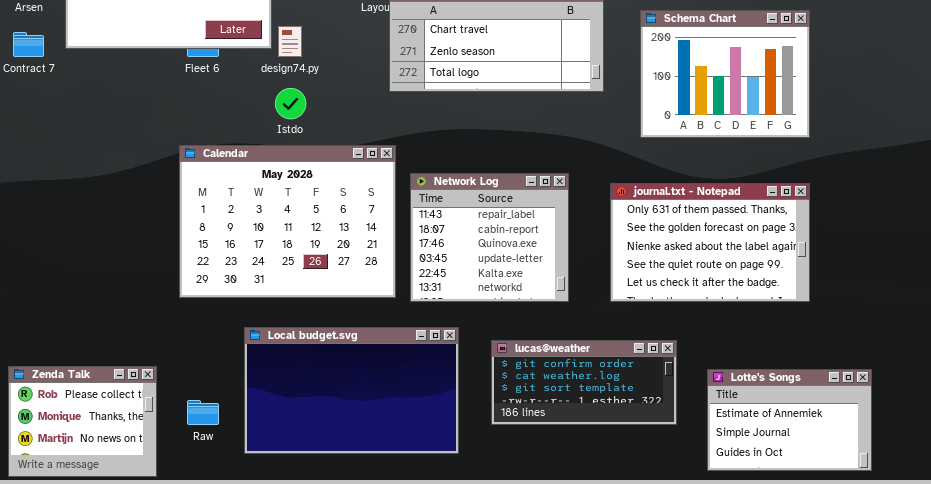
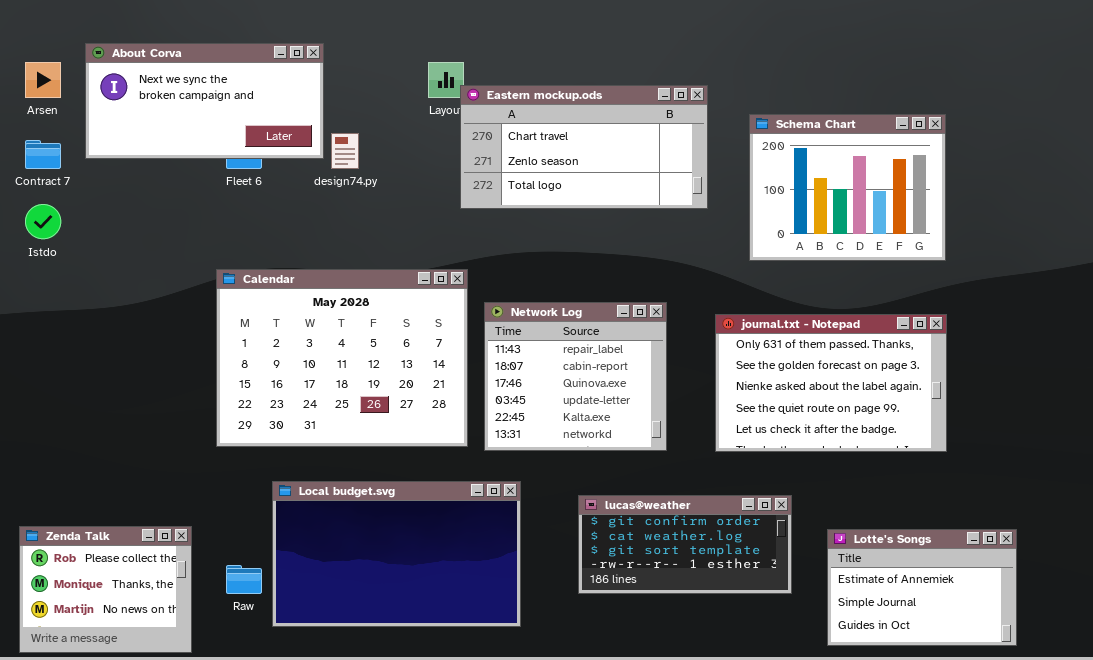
Istdo: [275,88,306,119] -> [25,204,61,239], moved
Local budget.svg: [244,327,459,454] -> [272,481,521,627], moved

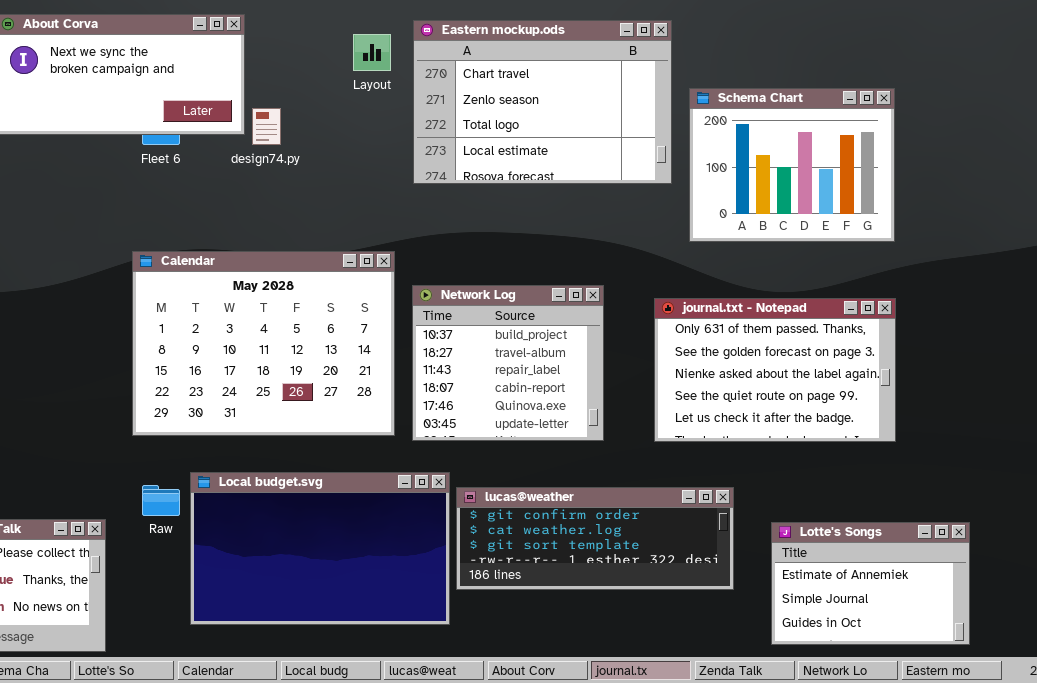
Eastern mockup.ods: [460,85,708,209] -> [413,20,672,184], moved, resized
Network Log: [484,302,667,451] -> [412,285,604,441], scrolled up 2 rows
lucas@weather: [578,495,792,594] -> [456,487,734,590], resized
Raw: [226,565,262,594] -> [142,485,180,516], moved

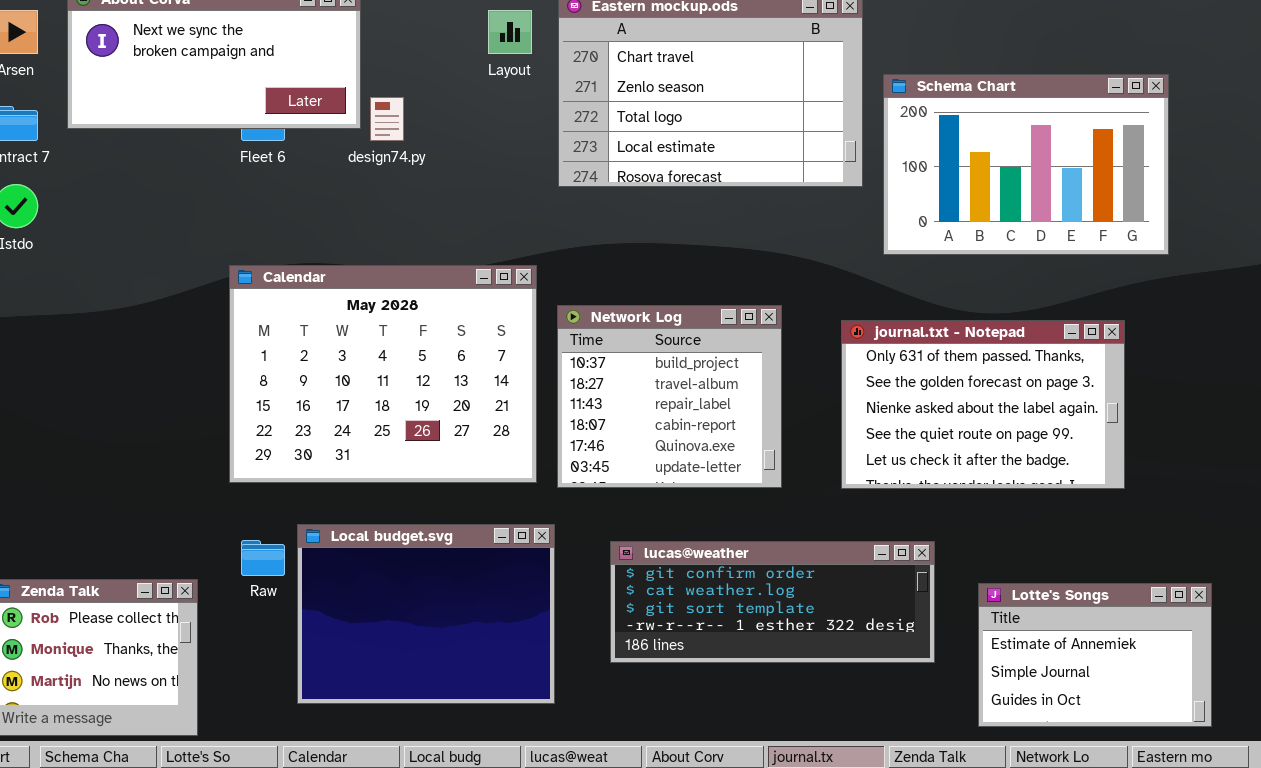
Schema Chart: [689,88,895,242] -> [883,74,1169,255], resized
Local budget.svg: [190,472,450,625] -> [297,524,555,704], resized

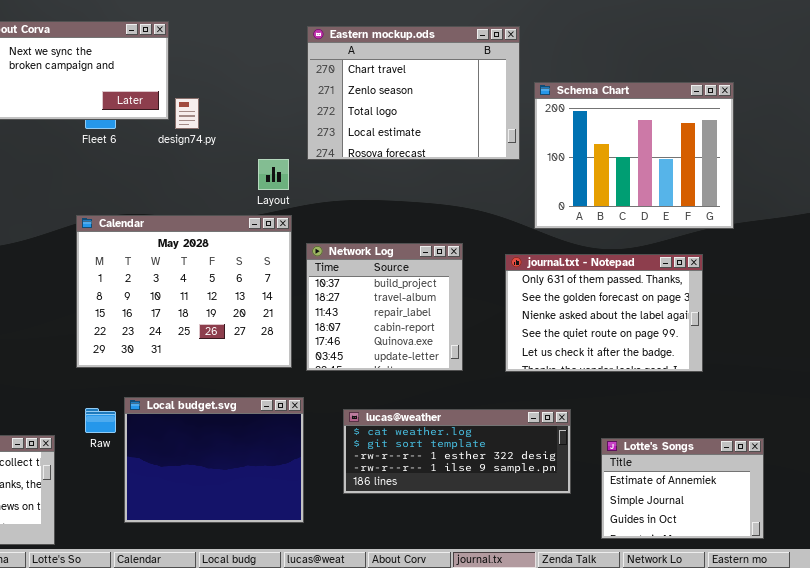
Layout: [488,10,532,54] -> [258,159,289,190], moved
Schema Chart: [883,74,1169,255] -> [534,82,734,229], resized
lucas@weather: [610,541,935,663] -> [343,409,571,494], scrolled down 1 row

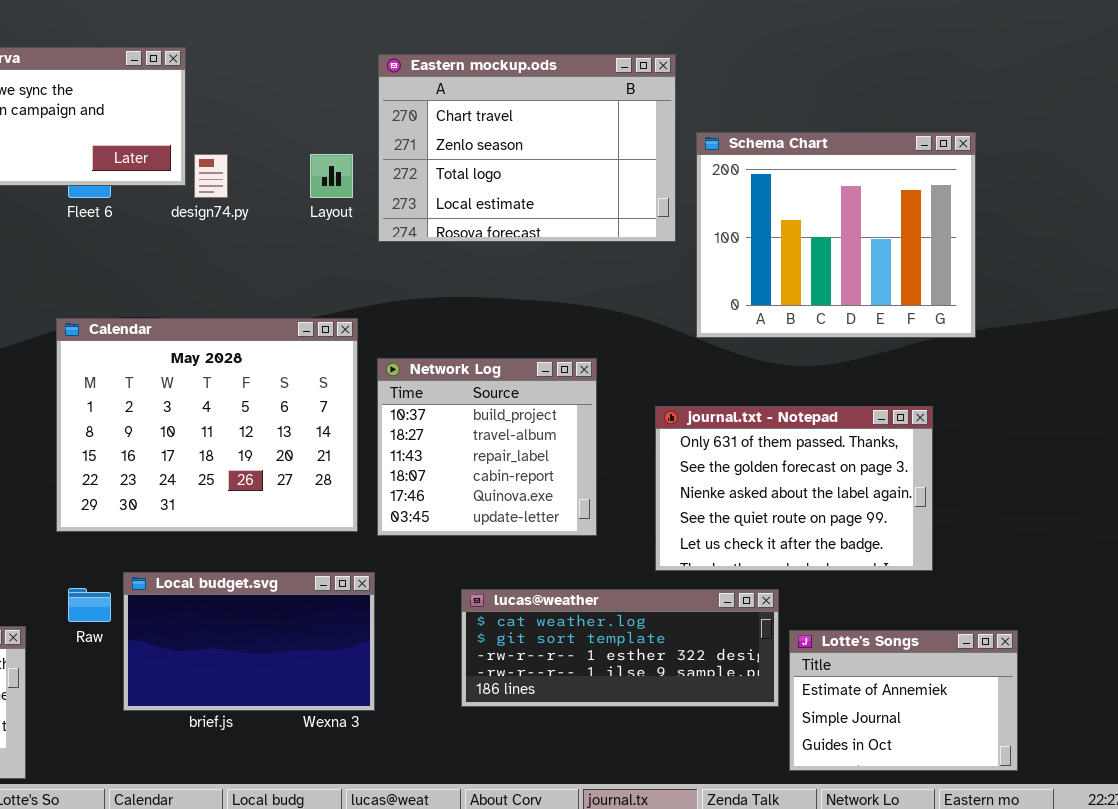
Layout: [258,159,289,190] -> [310,154,353,198], moved
journal.txt - Notepad: [505,254,703,372] -> [655,406,933,571], moved
Local budget.svg: [124,397,304,523] -> [123,572,375,711], resized
lucas@weather: [343,409,571,494] -> [461,589,779,707], moved

